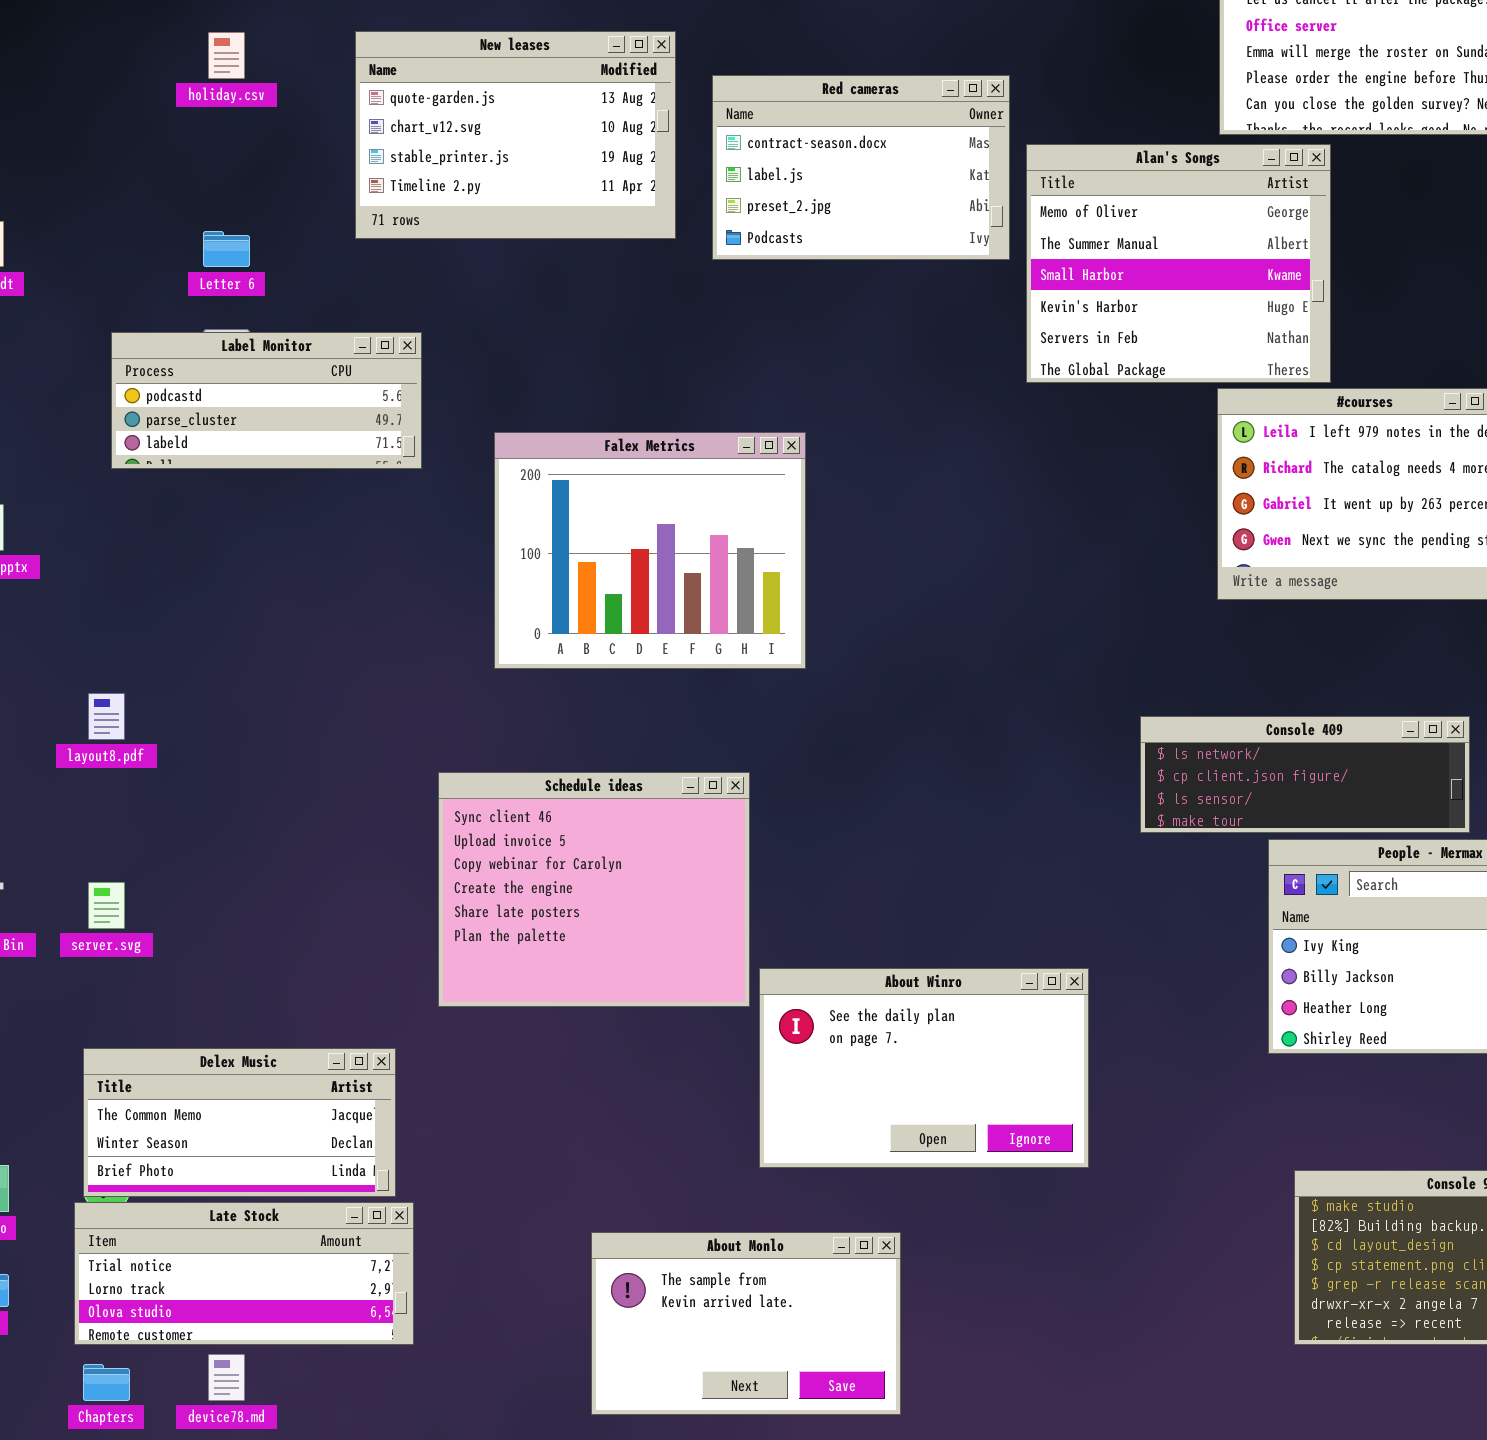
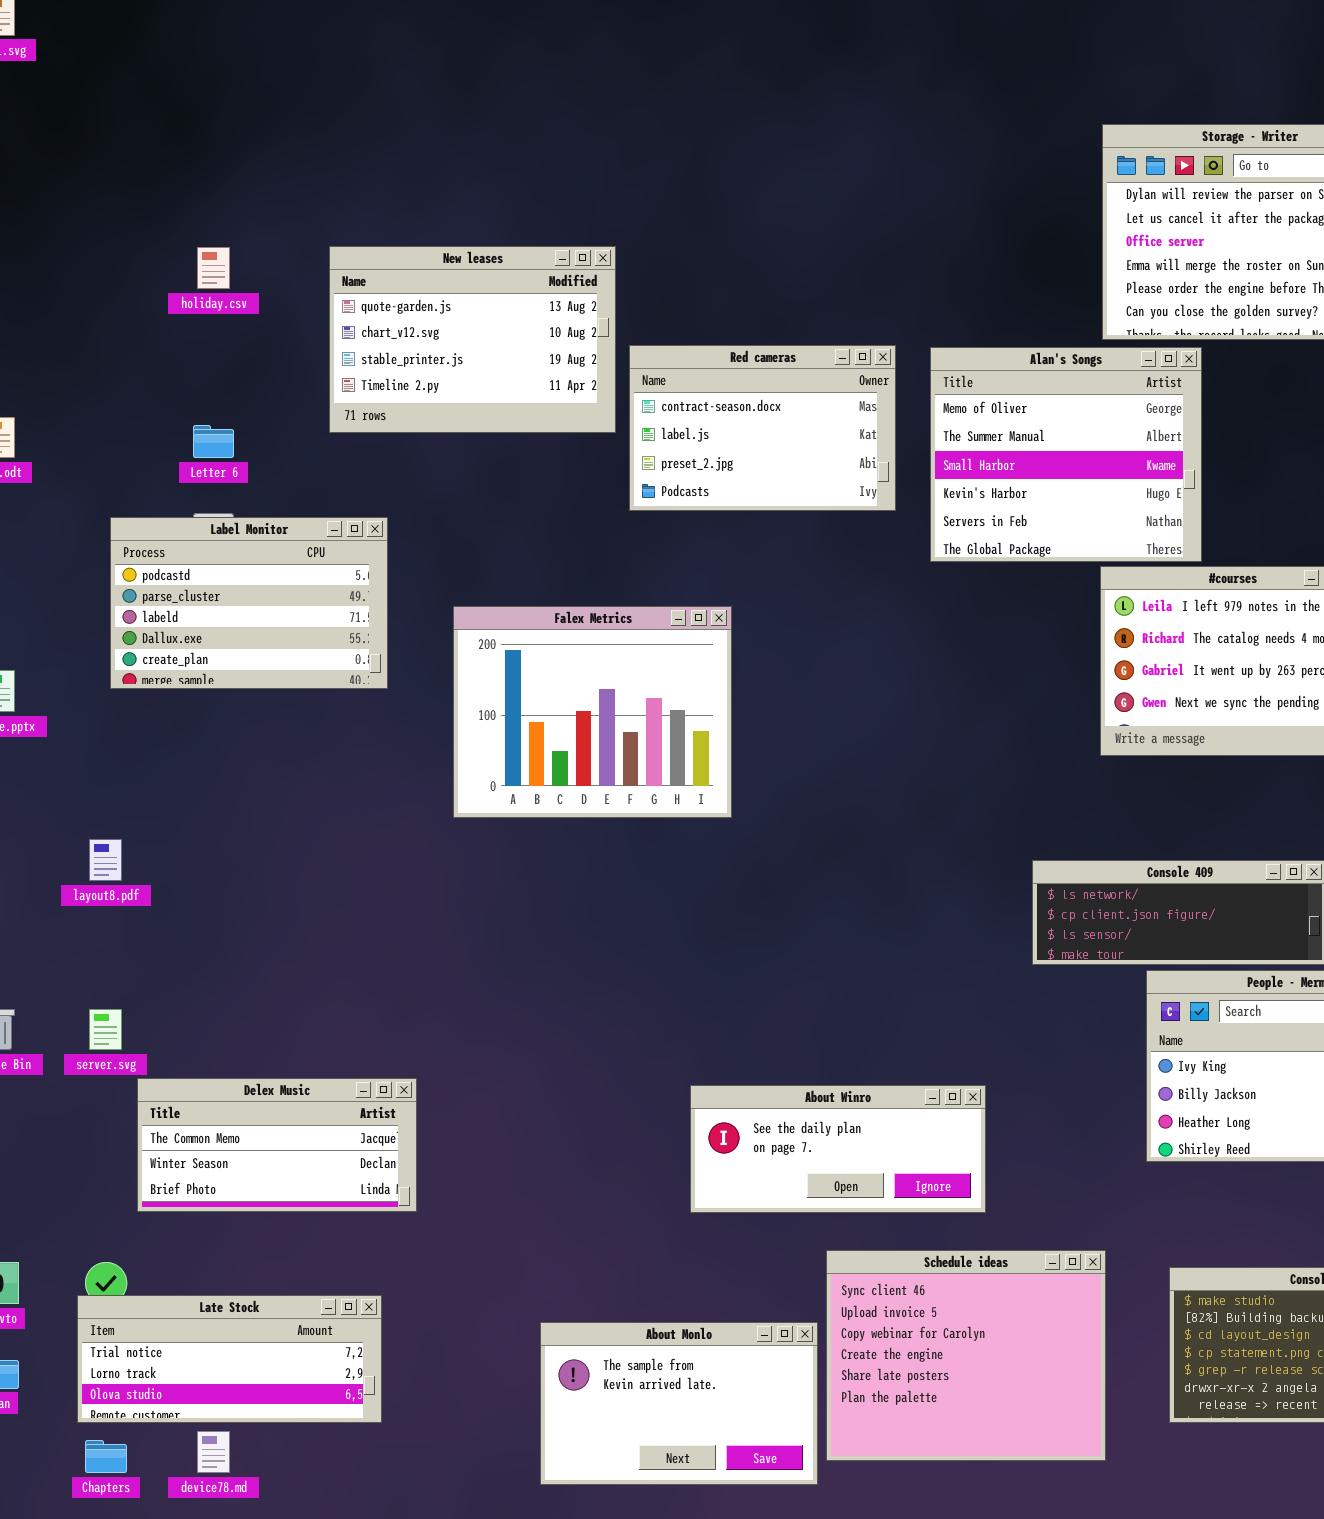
Red cameras: [712,75,1010,260] -> [629,345,896,511], moved
Label Monitor: [111,332,422,469] -> [110,517,388,689], resized
Schedule ideas: [438,772,750,1007] -> [826,1250,1106,1461], moved
About Winro: [759,968,1089,1168] -> [690,1085,986,1213], resized
Delex Music: [83,1048,396,1197] -> [137,1078,417,1212], moved

